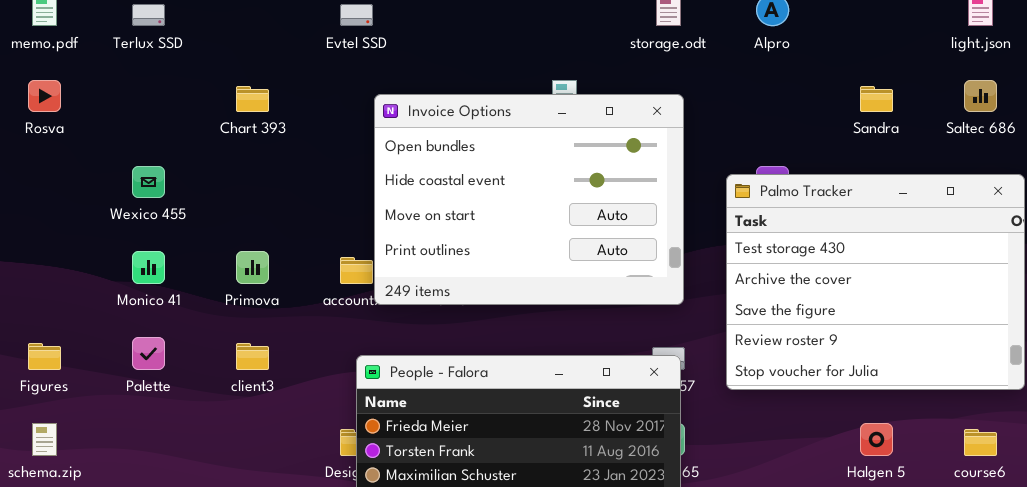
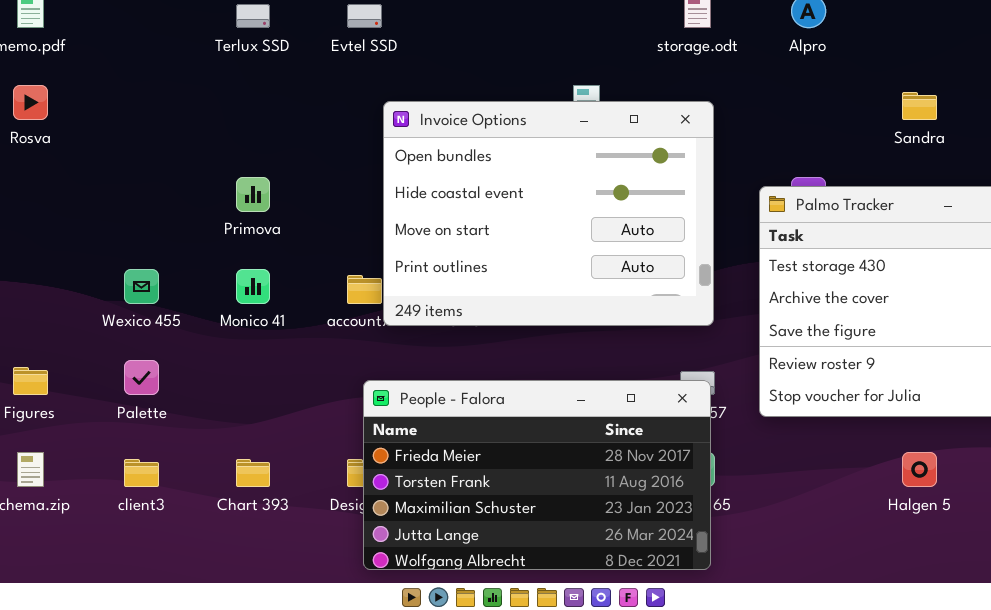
Terlux SSD: [132,4,165,26] -> [236,4,270,28], moved
Chart 393: [236,86,269,112] -> [236,459,270,487], moved
Wexico 455: [132,166,165,198] -> [124,269,159,304], moved
Monico 41: [132,251,165,284] -> [236,269,270,304], moved
Primova: [236,251,269,284] -> [236,177,270,212], moved
client3: [236,343,269,370] -> [124,459,159,487], moved

